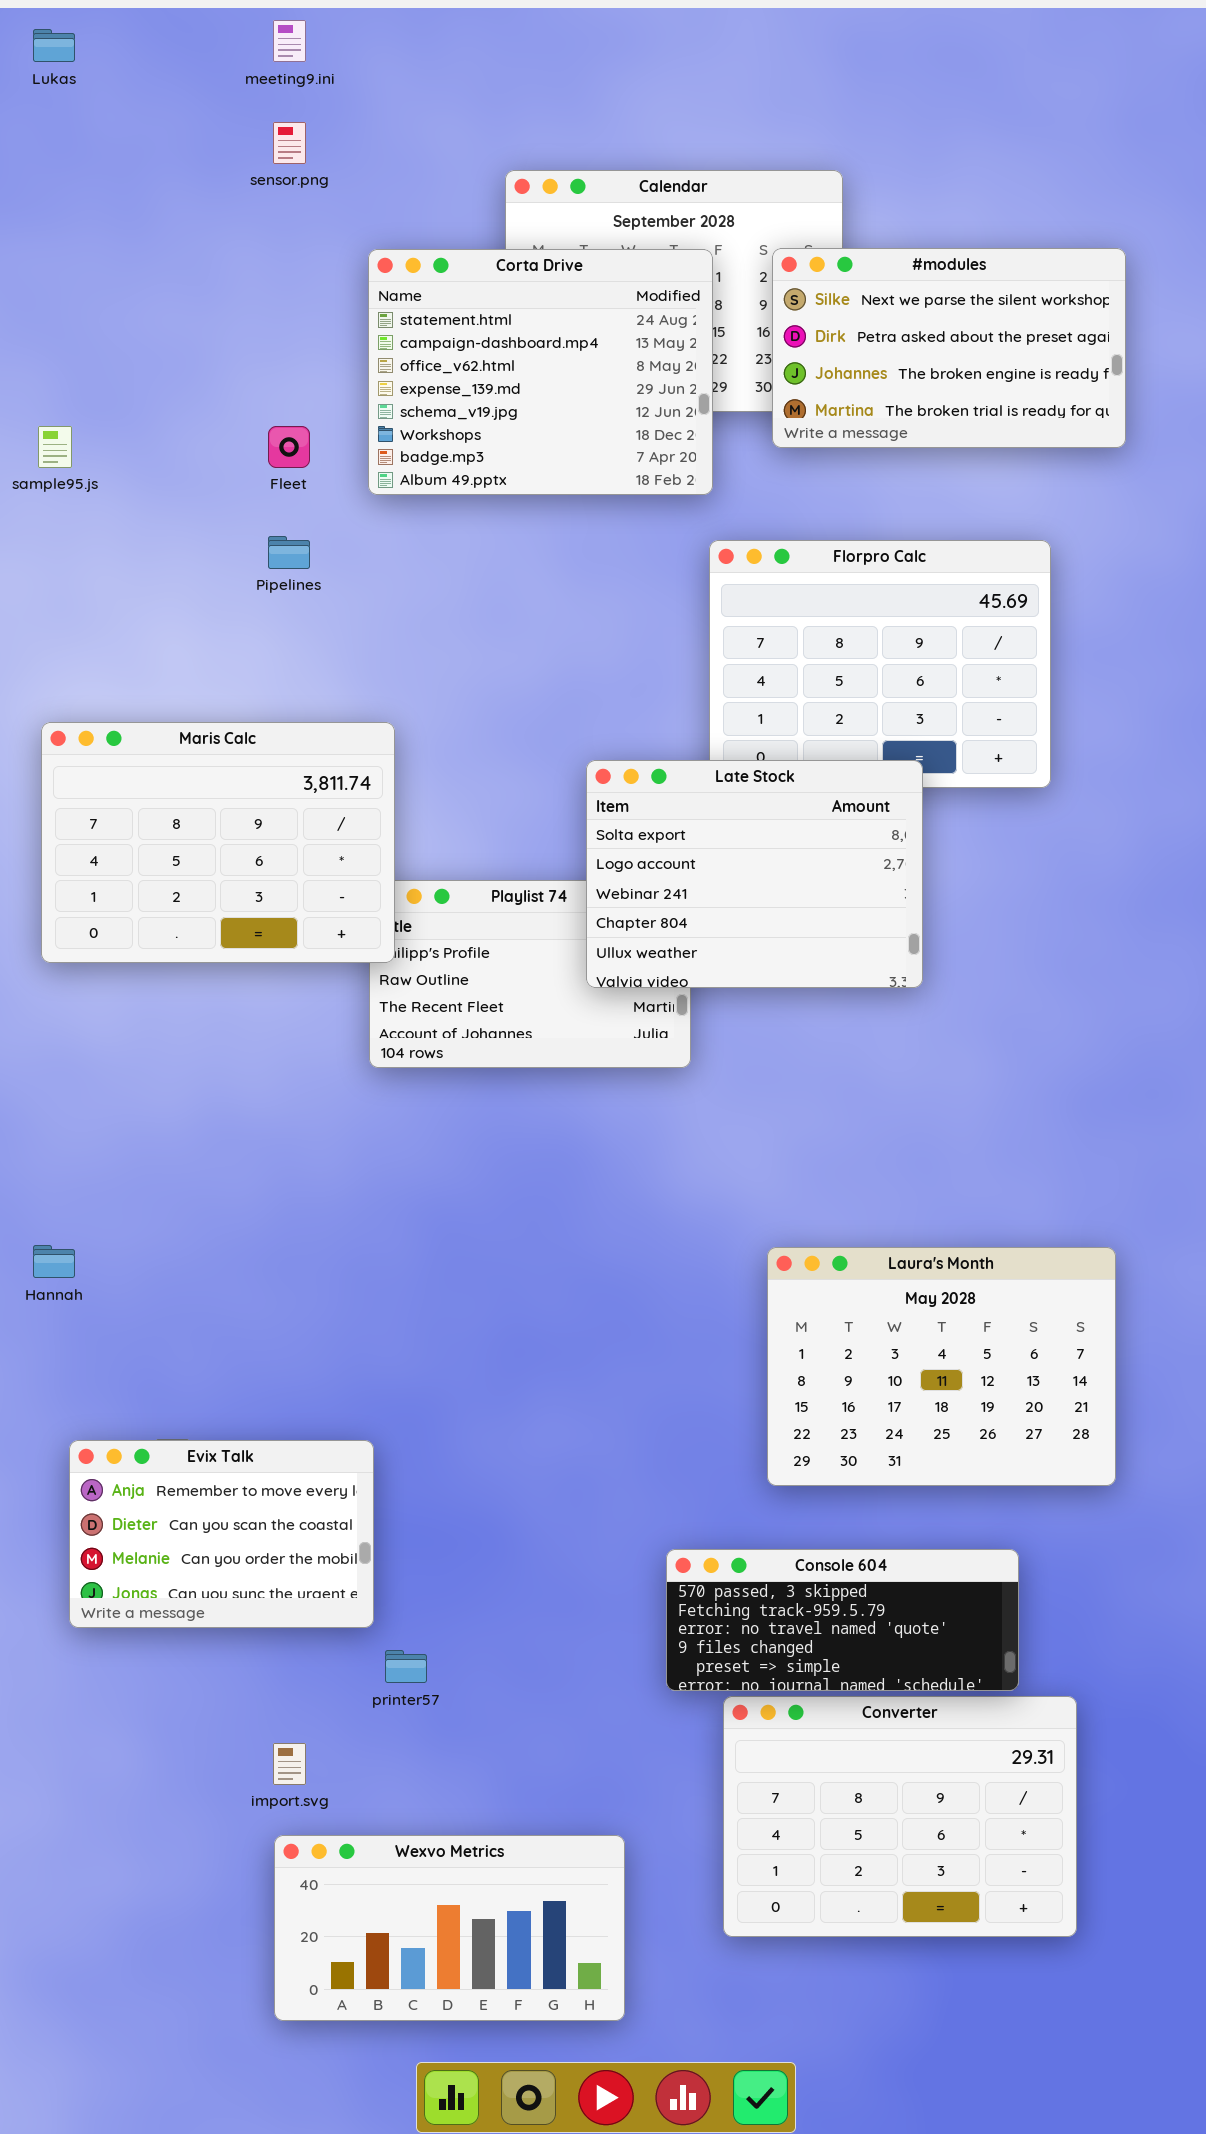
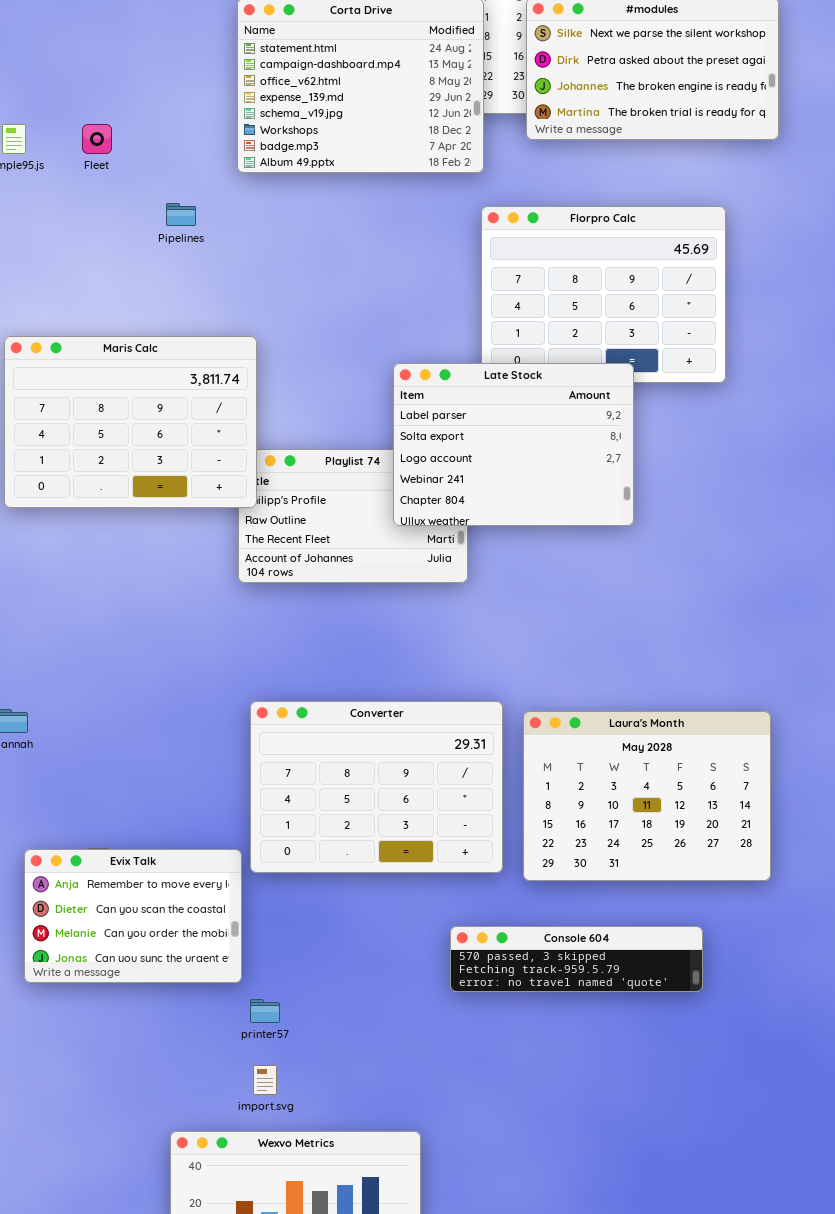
Fleet: [268,426,310,468] -> [82,124,112,154], moved
Late Stock: [586,760,923,988] -> [393,363,634,526], scrolled up 1 row
Console 604: [666,1549,1019,1691] -> [450,926,703,992], resized
Converter: [723,1696,1077,1937] -> [250,701,503,873], moved
import.svg: [273,1743,306,1785] -> [253,1065,277,1095], moved

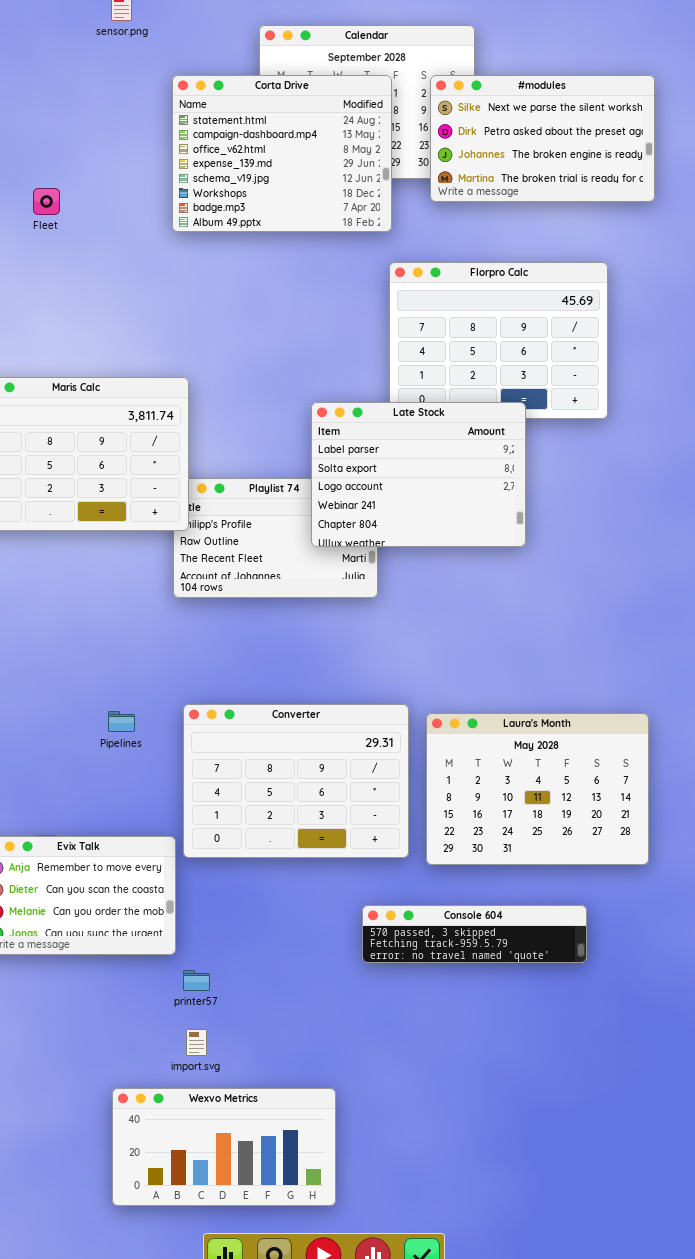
Pipelines: [166,203,196,226] -> [108,711,135,732], moved

